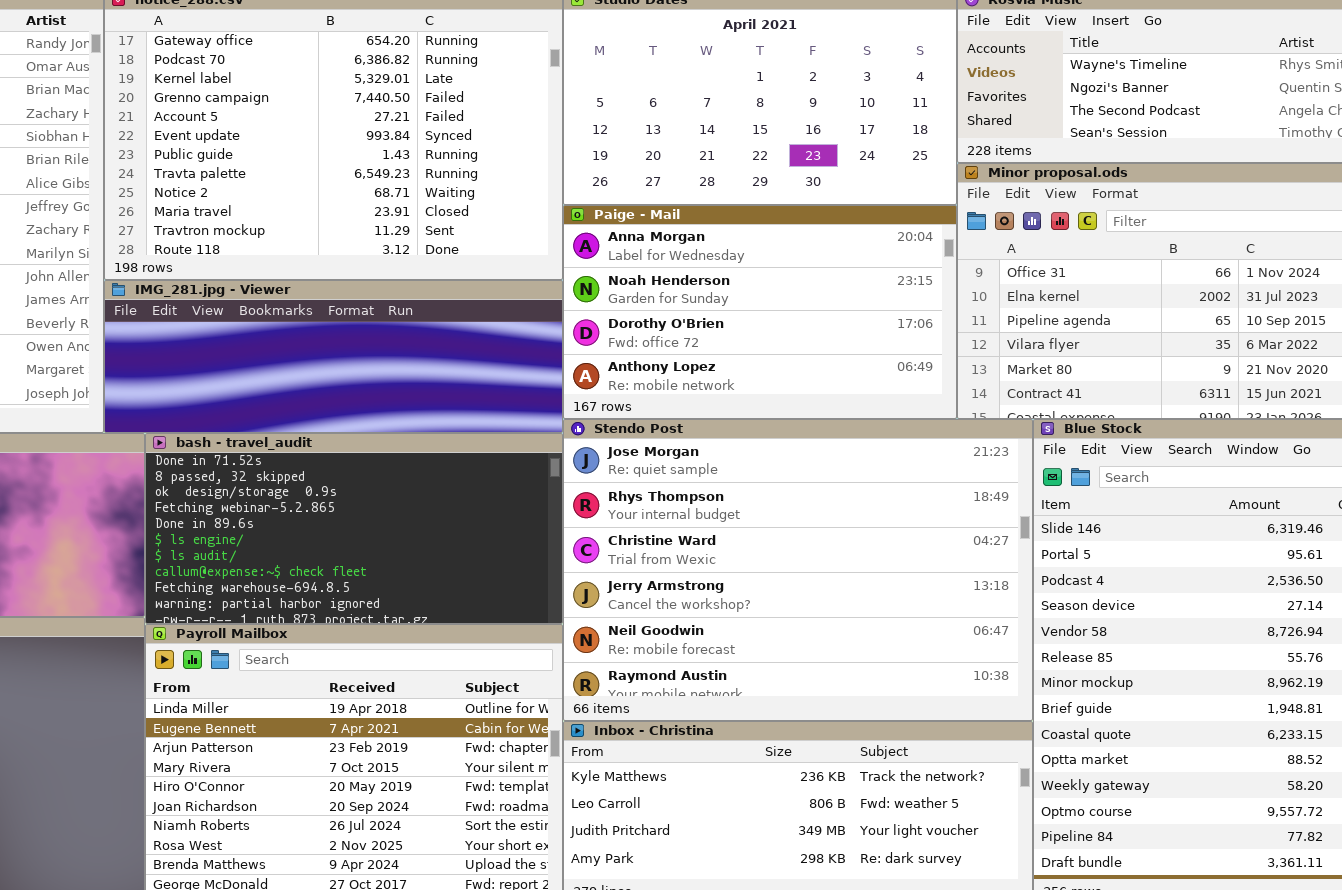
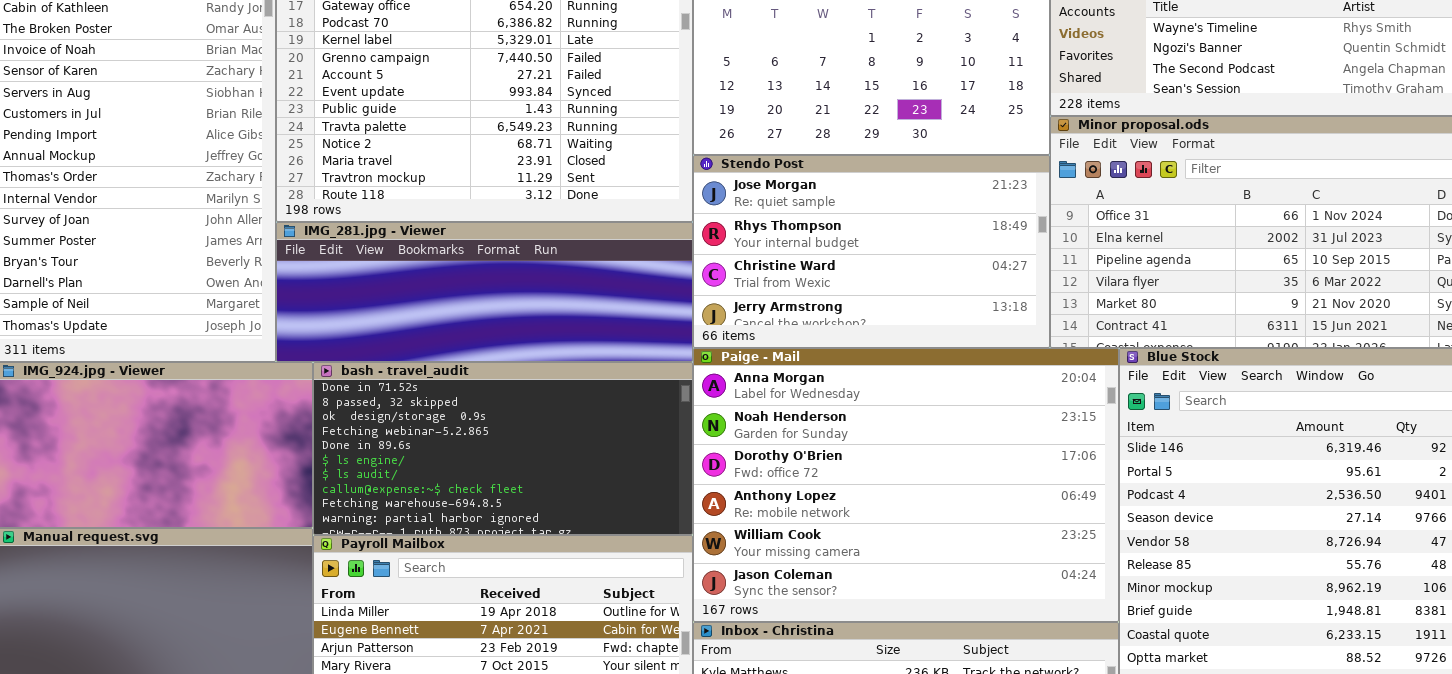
Paige - Mail: [563,205,957,419] -> [693,348,1119,622], moved, resized
Stendo Post: [563,419,1033,721] -> [693,155,1050,348], moved, resized

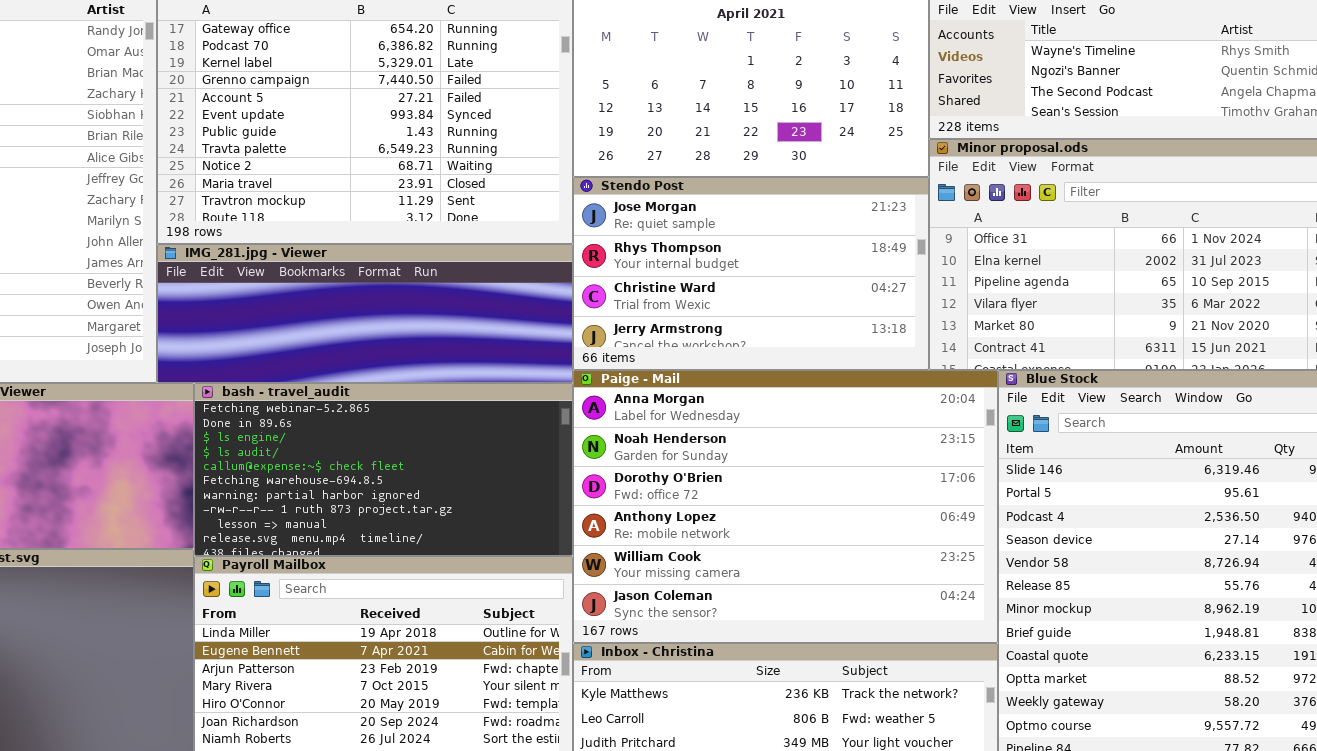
bash - travel_audit: [313,362,693,535] -> [194,383,573,556], scrolled down 3 rows

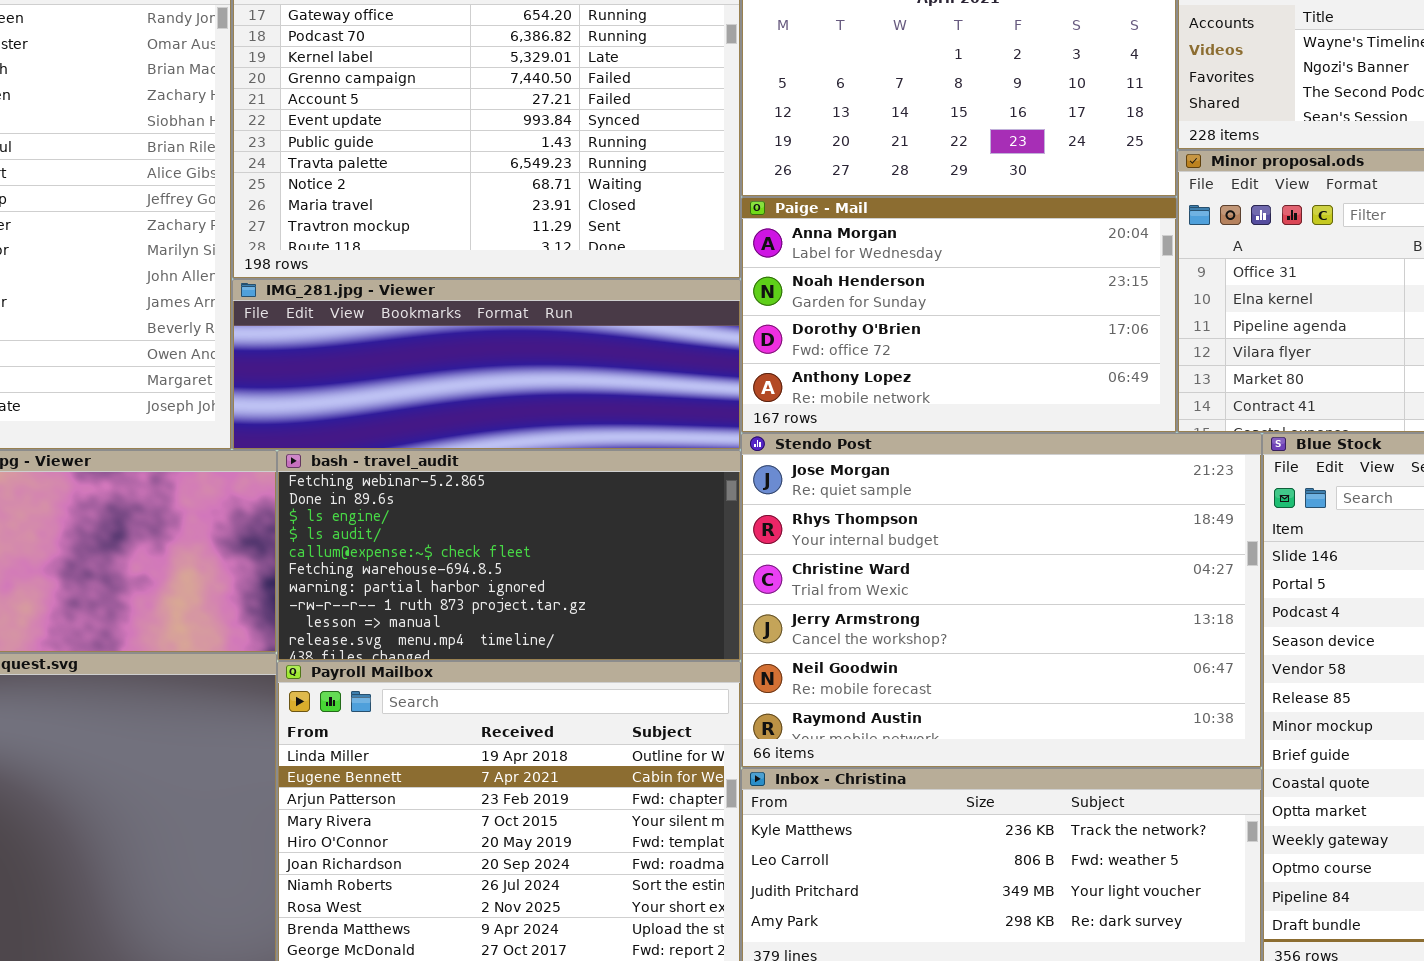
Stendo Post: [573,177,929,370] -> [741,433,1262,768], moved, resized
Paige - Mail: [573,370,998,643] -> [741,197,1177,433], moved, resized

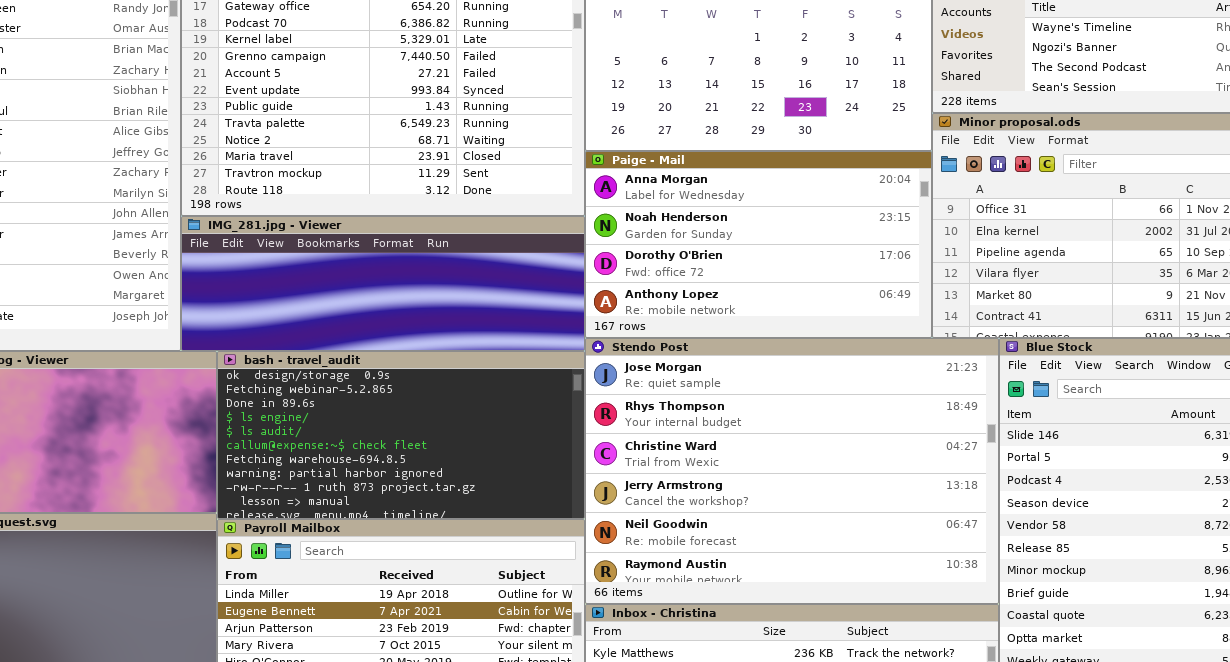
bash - travel_audit: [277,450,741,661] -> [217,351,585,519], scrolled up 1 row

